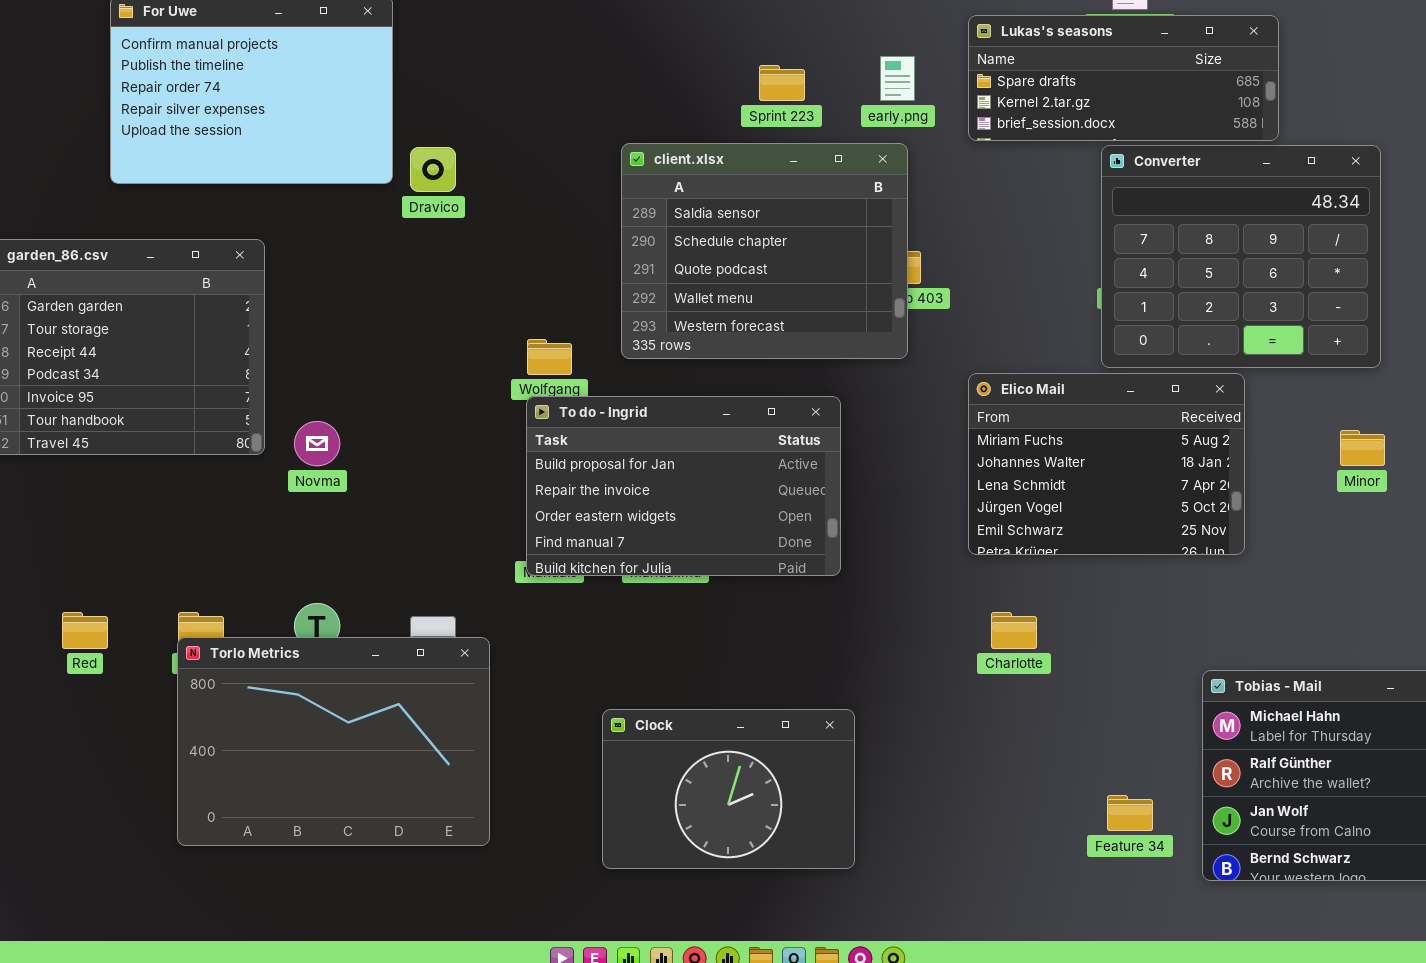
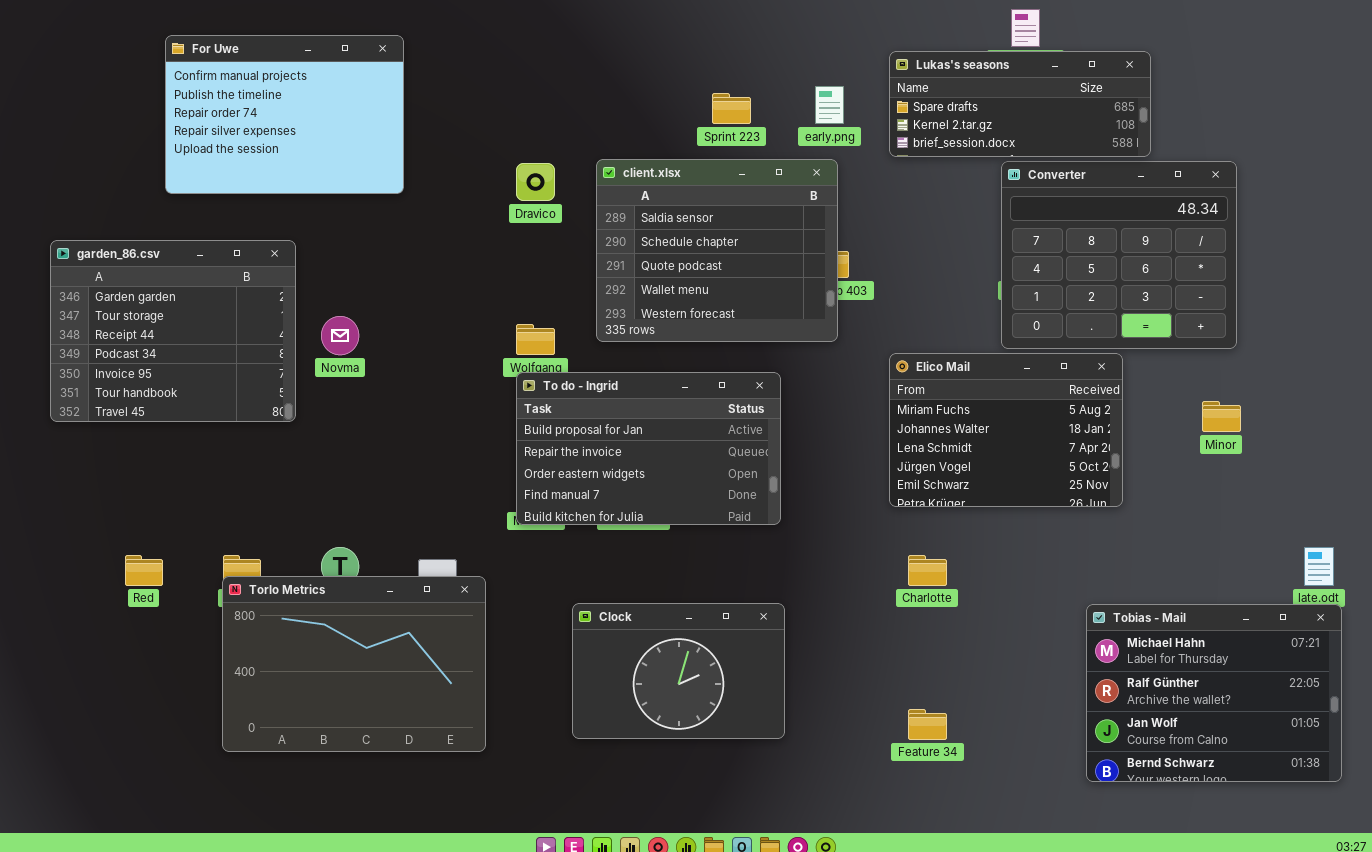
Dravico: [410,147,456,192] -> [516,163,555,201], moved
Novma: [294,421,340,466] -> [321,316,359,355], moved
Clock: [602,709,855,869] -> [572,603,785,739], moved
Feature 34: [1107,795,1153,831] -> [908,709,947,740], moved

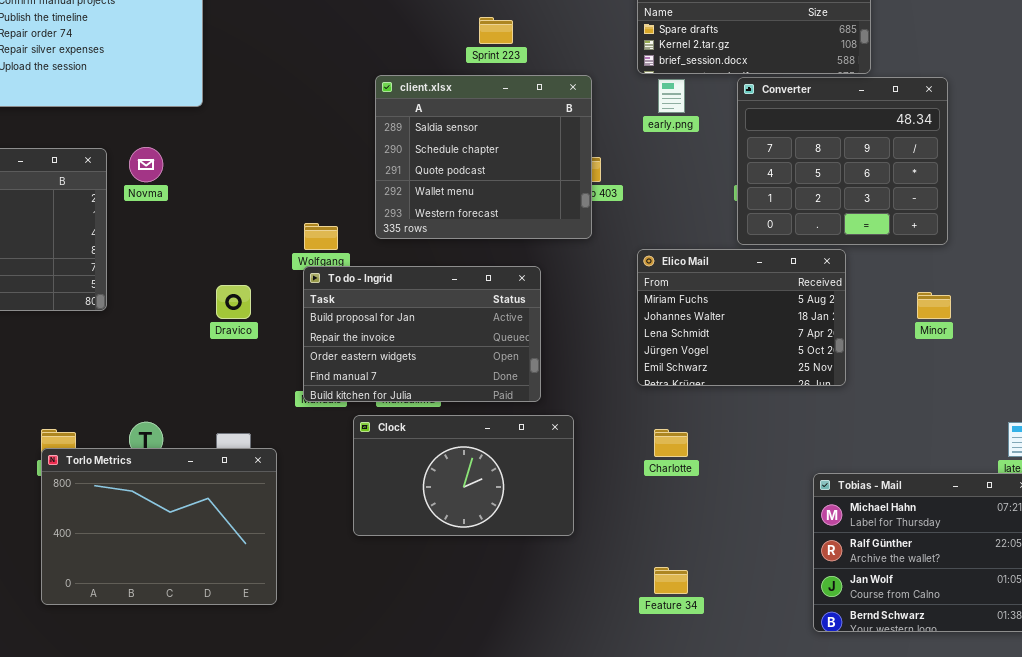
early.png: [815,86,844,124] -> [658,79,685,113], moved
Dravico: [516,163,555,201] -> [216,285,251,319], moved
Novma: [321,316,359,355] -> [129,147,163,182], moved
Clock: [572,603,785,739] -> [353,415,574,536], moved, resized

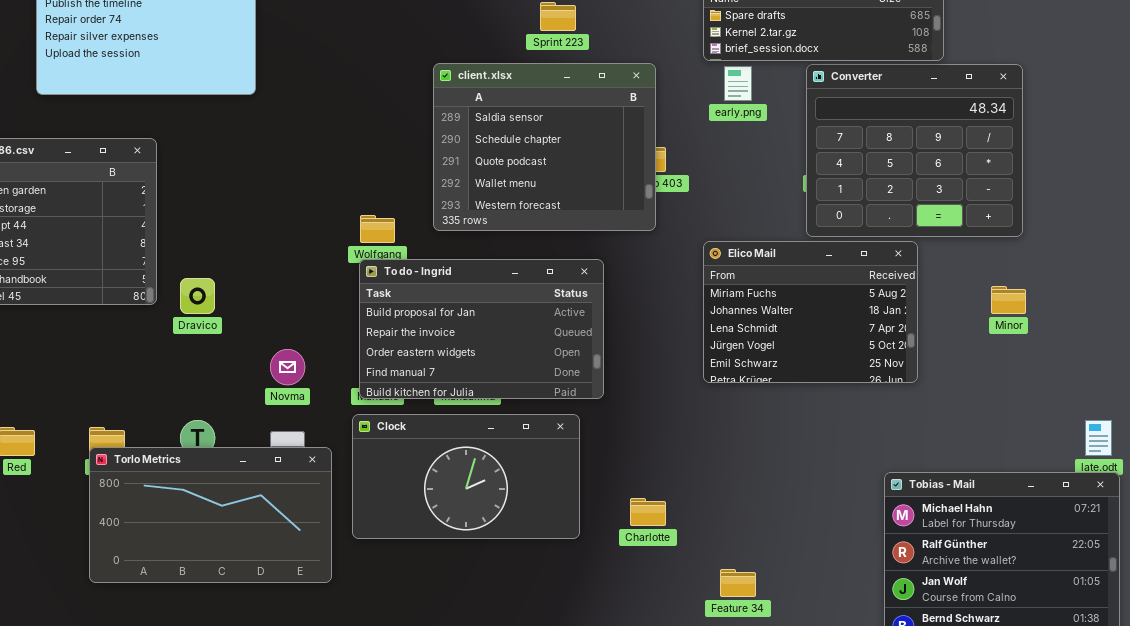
Novma: [129,147,163,182] -> [270,349,305,385], moved
Dravico: [216,285,251,319] -> [180,278,215,314], moved
Clock: [353,415,574,536] -> [352,414,580,539], moved
Charlotte: [654,429,688,457] -> [630,498,666,526], moved
Torlo Metrics: [41,448,277,605] -> [89,447,332,583], resized

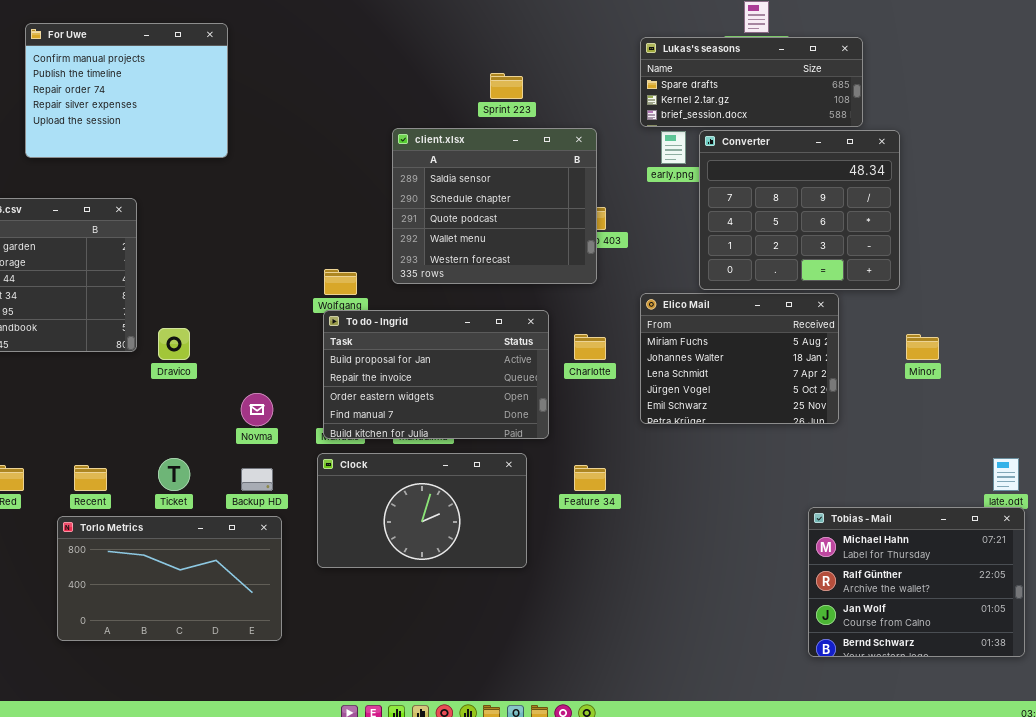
Converter: [806,64,1023,237] -> [699,130,900,290], moved
Torlo Metrics: [89,447,332,583] -> [57,516,282,641], moved
Charlotte: [630,498,666,526] -> [574,334,606,360], moved
Feature 34: [720,569,756,597] -> [574,465,606,491], moved

